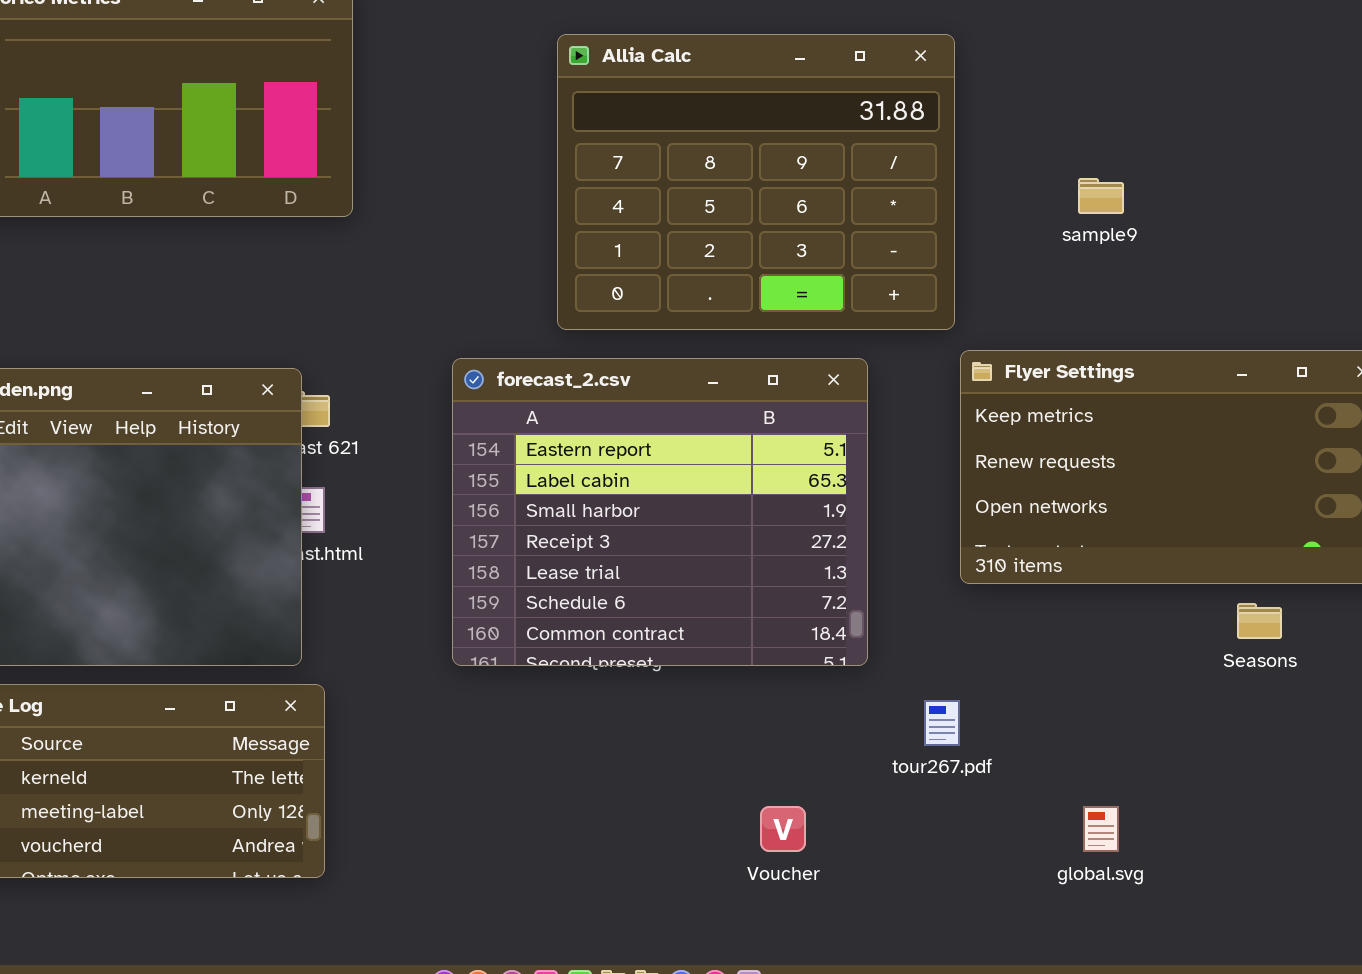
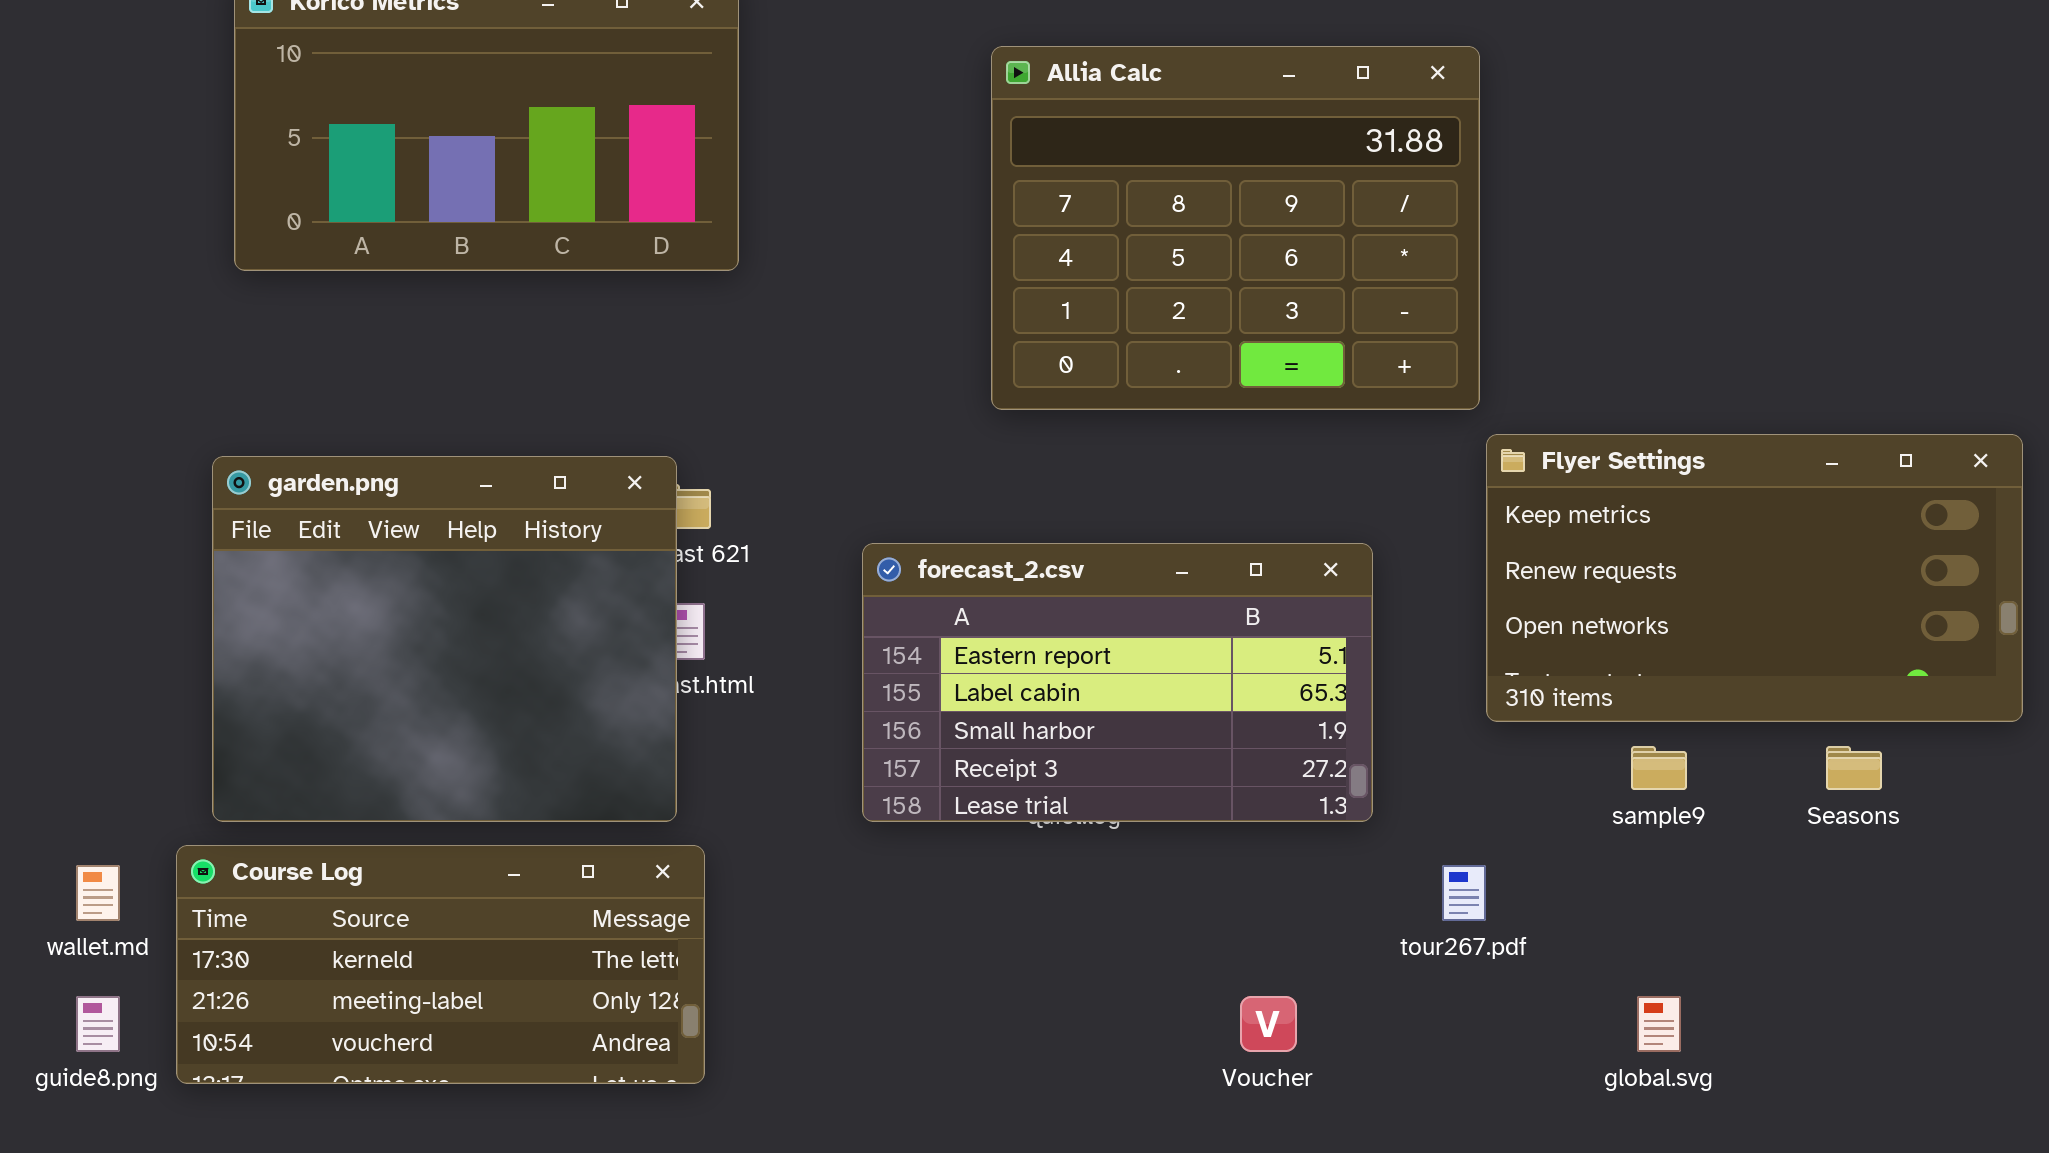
sample9: [1078,178,1124,214] -> [1631,746,1687,790], moved
forecast_2.csv: [452,358,868,666] -> [862,543,1373,822], resized

